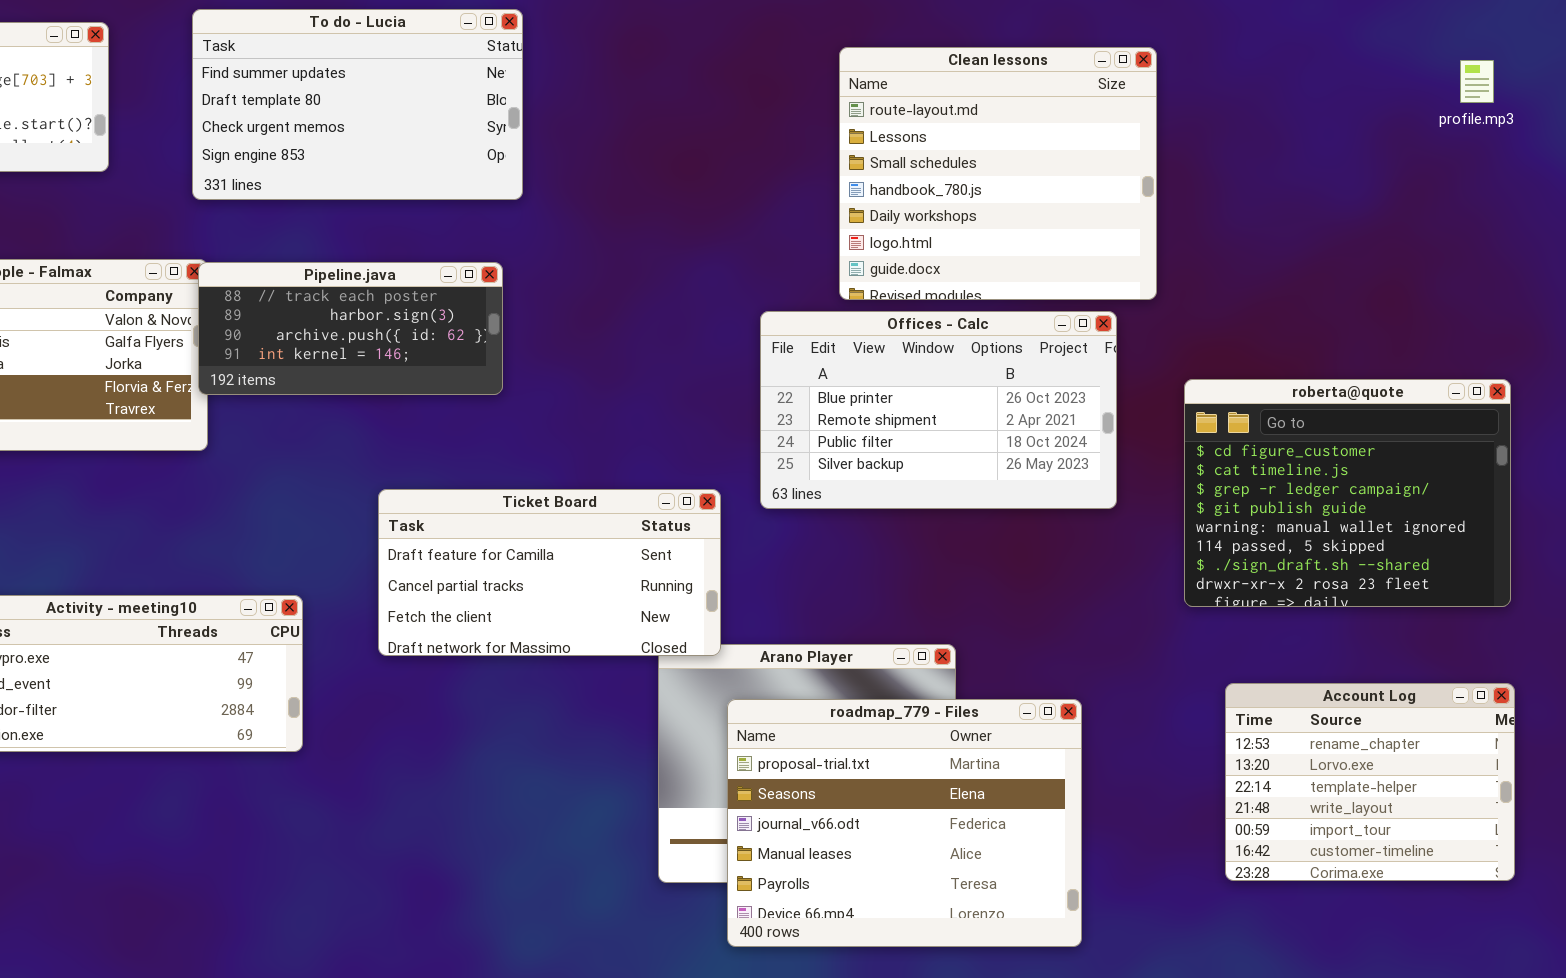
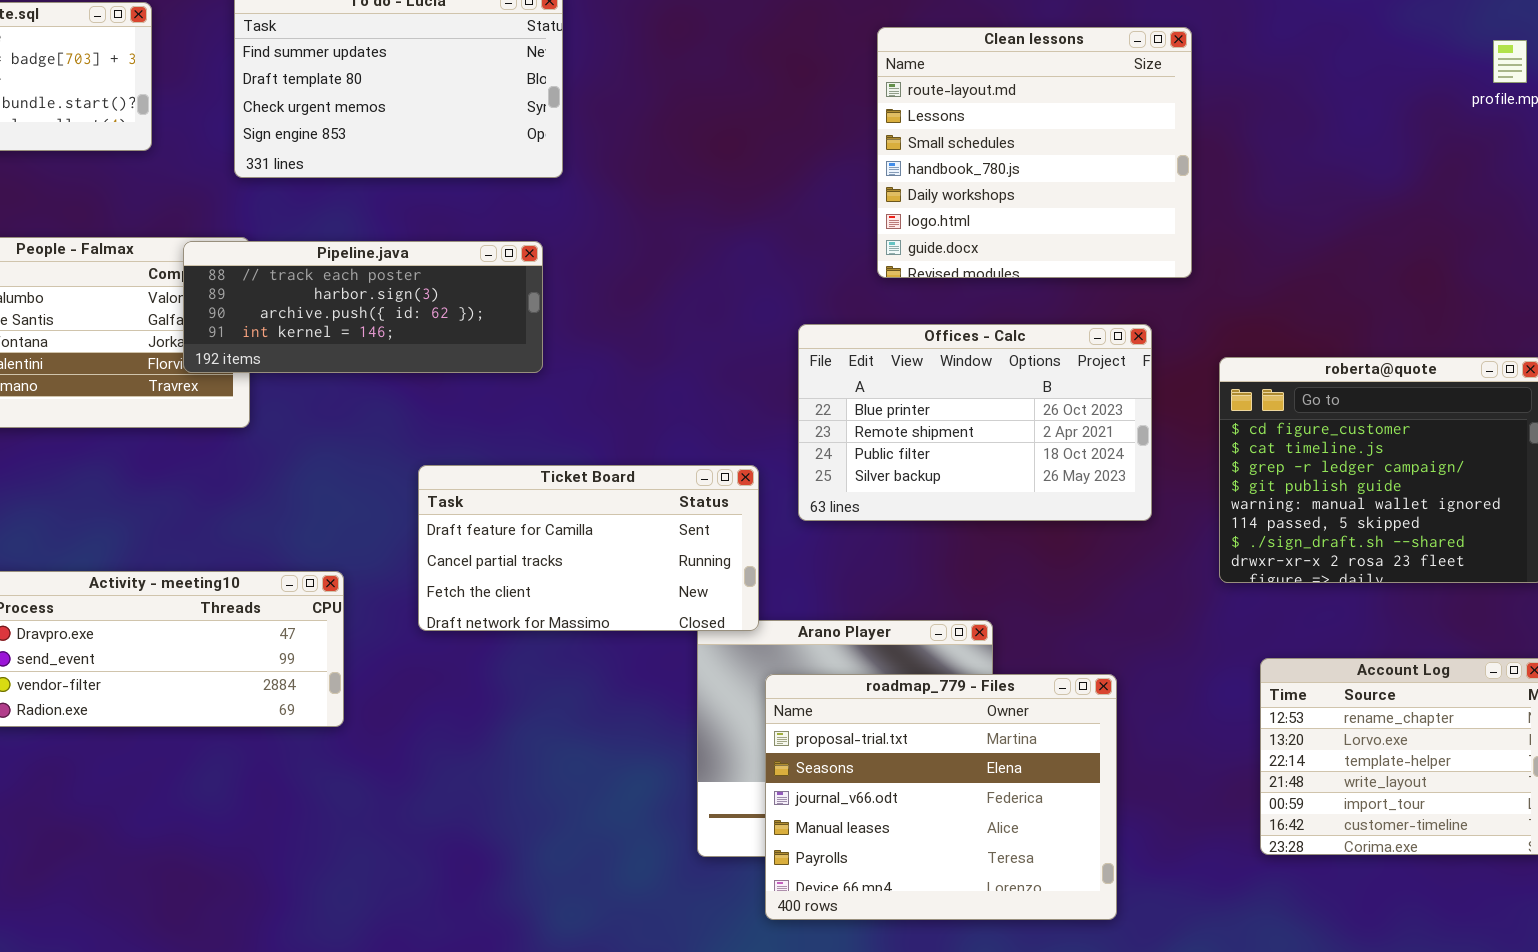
Pipeline.java: [198,262,503,395] -> [183,241,543,373], resized
Offices - Calc: [760,311,1117,509] -> [798,324,1152,521], moved

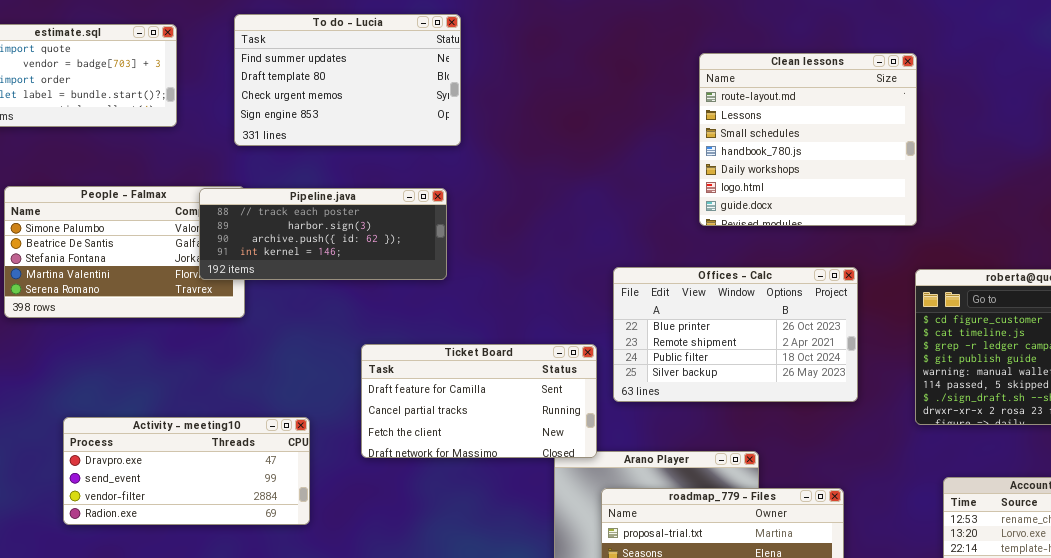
Clean lessons: [877,27,1192,278] -> [699,53,917,226], moved
Offices - Calc: [798,324,1152,521] -> [613,267,858,402], moved

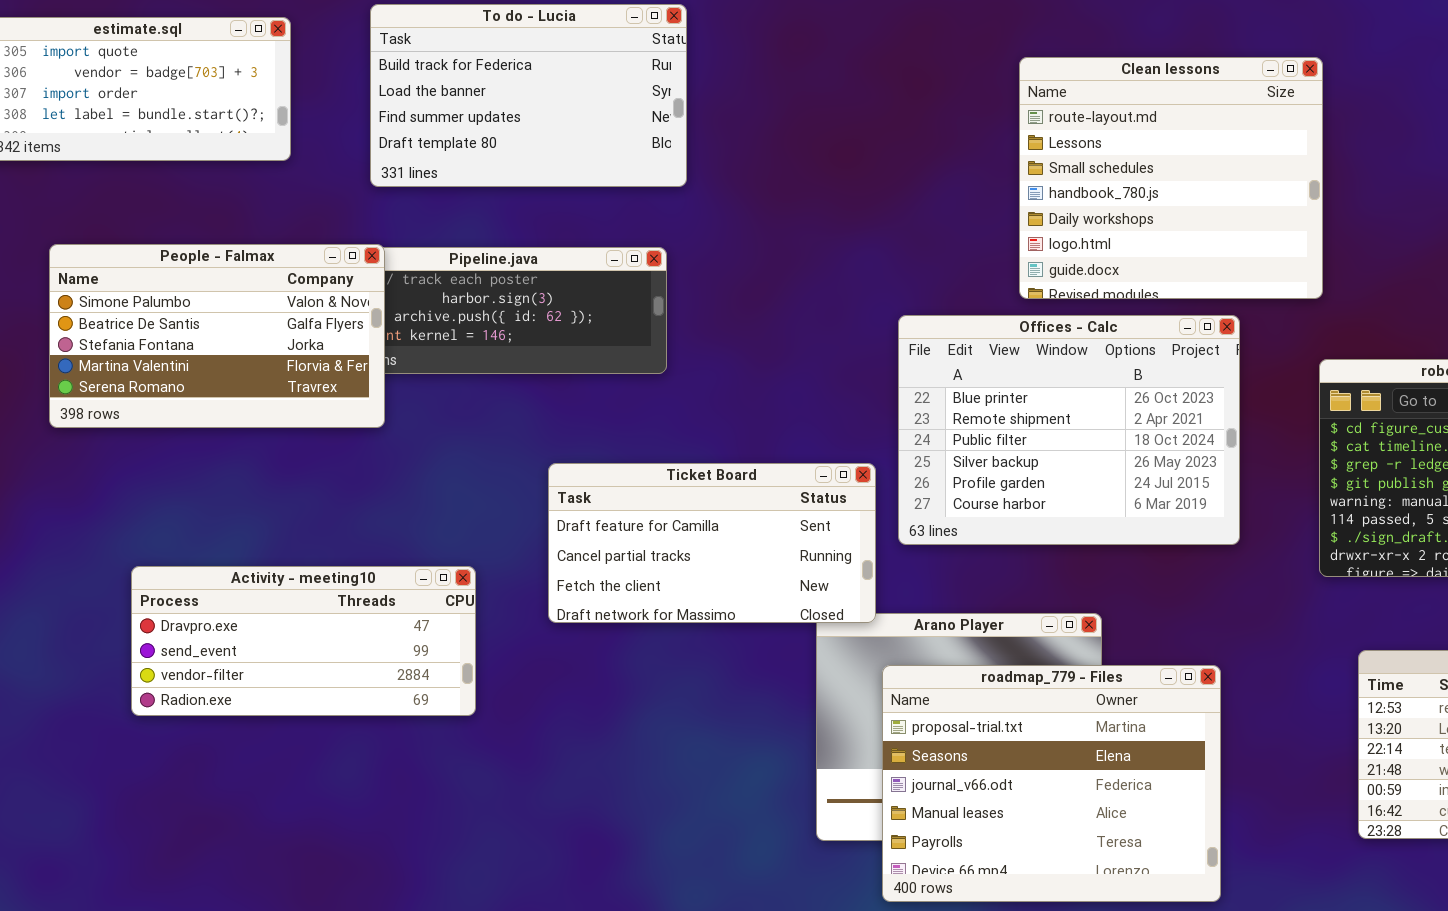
To do - Lucia: [234,14,461,146] -> [370,4,687,187], scrolled up 2 rows
People - Falmax: [4,186,245,318] -> [49,244,385,428], raised
Offices - Calc: [613,267,858,402] -> [898,315,1240,545], resized

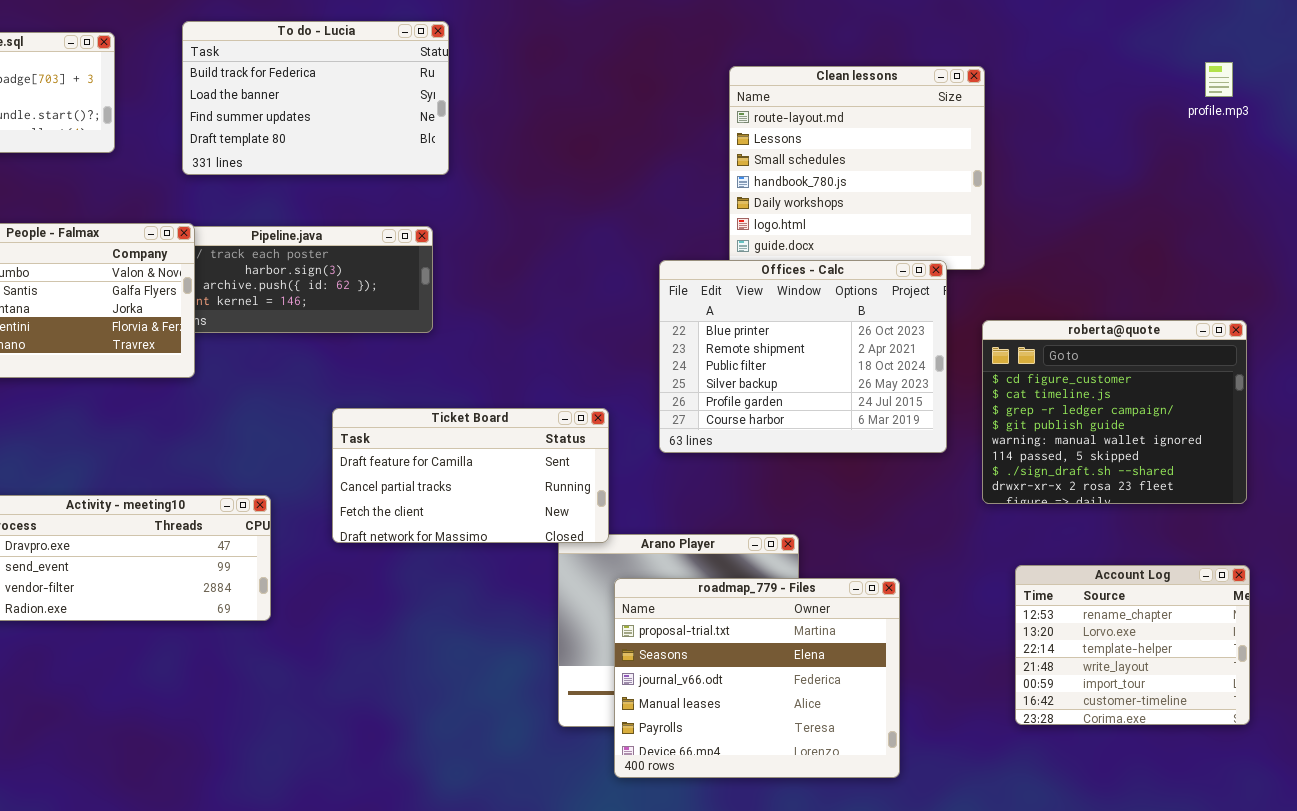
Offices - Calc: [898,315,1240,545] -> [659,260,947,453], moved

